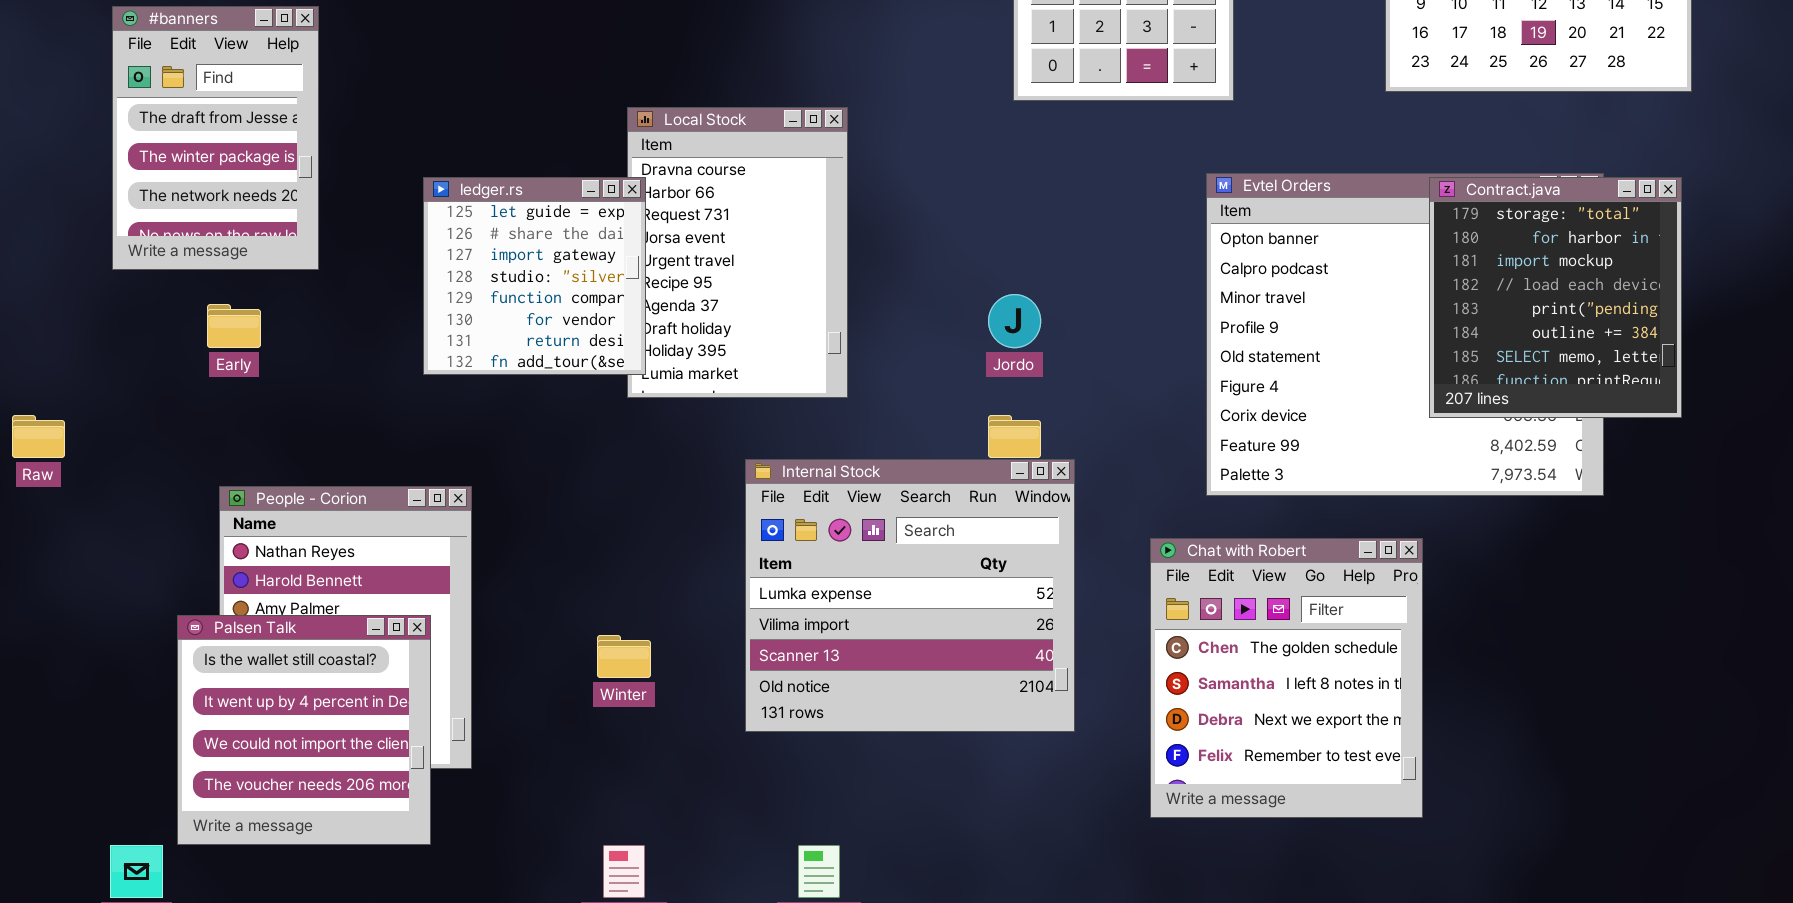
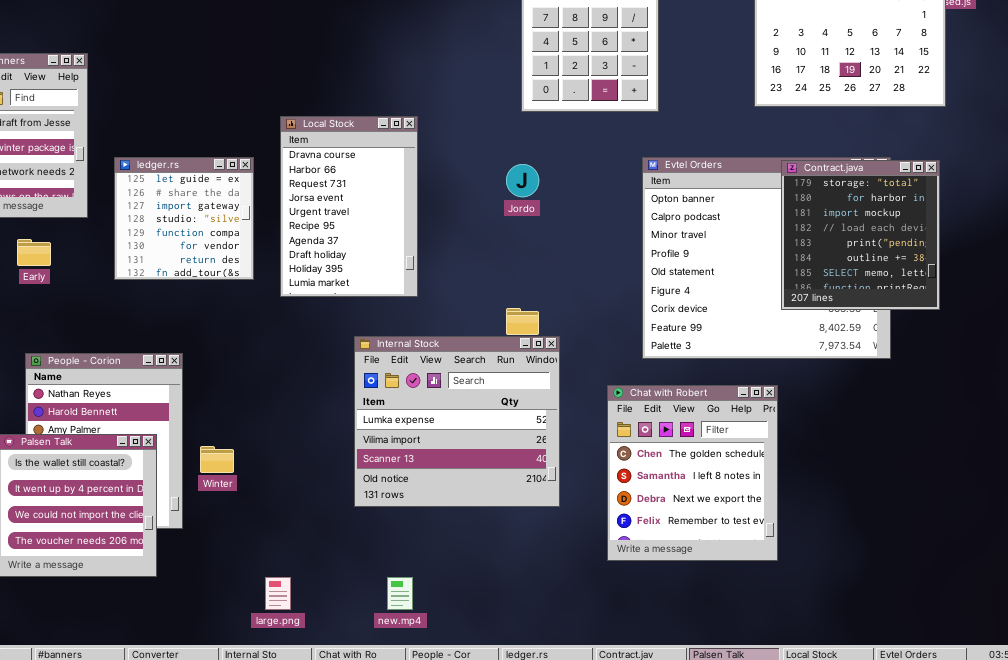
ledger.rs: [423,177,646,375] -> [114,157,254,280], moved
Jordo: [988,294,1041,348] -> [506,164,539,197], moved
Winter: [597,635,651,678] -> [200,446,234,473], moved

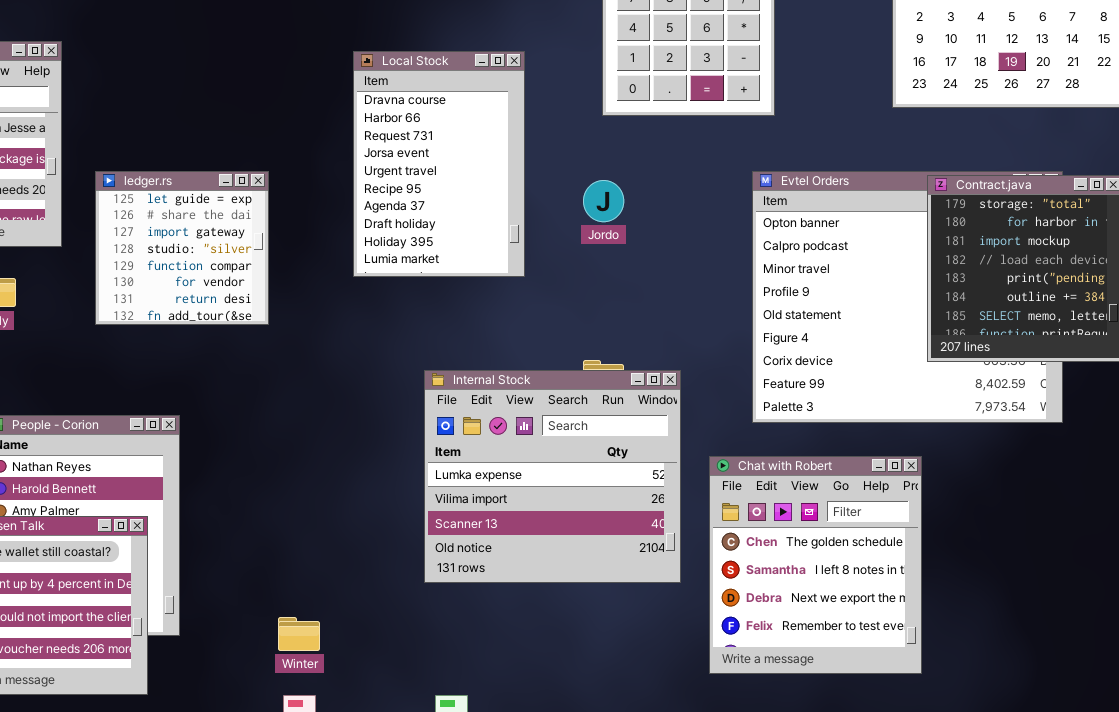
Local Stock: [280,116,418,297] -> [353,51,525,277], moved
Internal Stock: [354,336,560,507] -> [424,370,681,583], moved
Winter: [200,446,234,473] -> [278,617,320,651], moved

